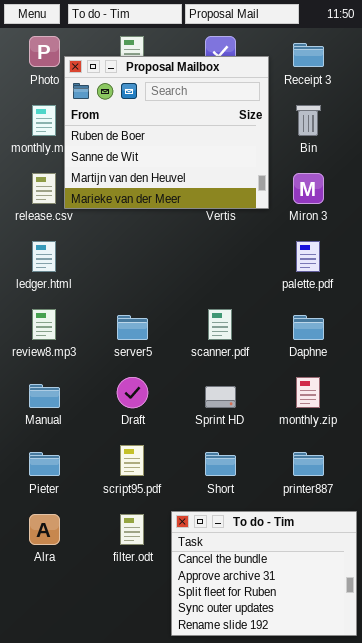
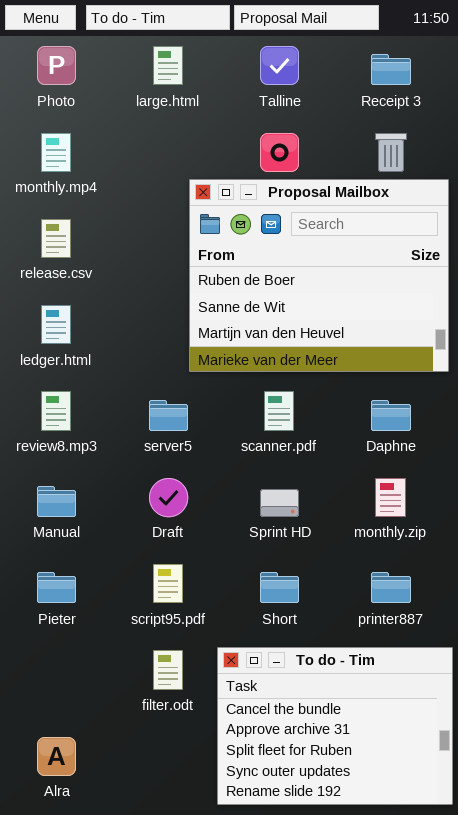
Proposal Mailbox: [64,56,269,209] -> [189,179,449,372], moved
Alra: [29,514,60,545] -> [37,737,76,776], moved

